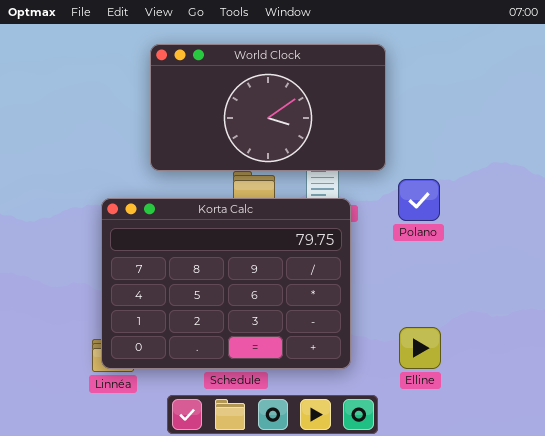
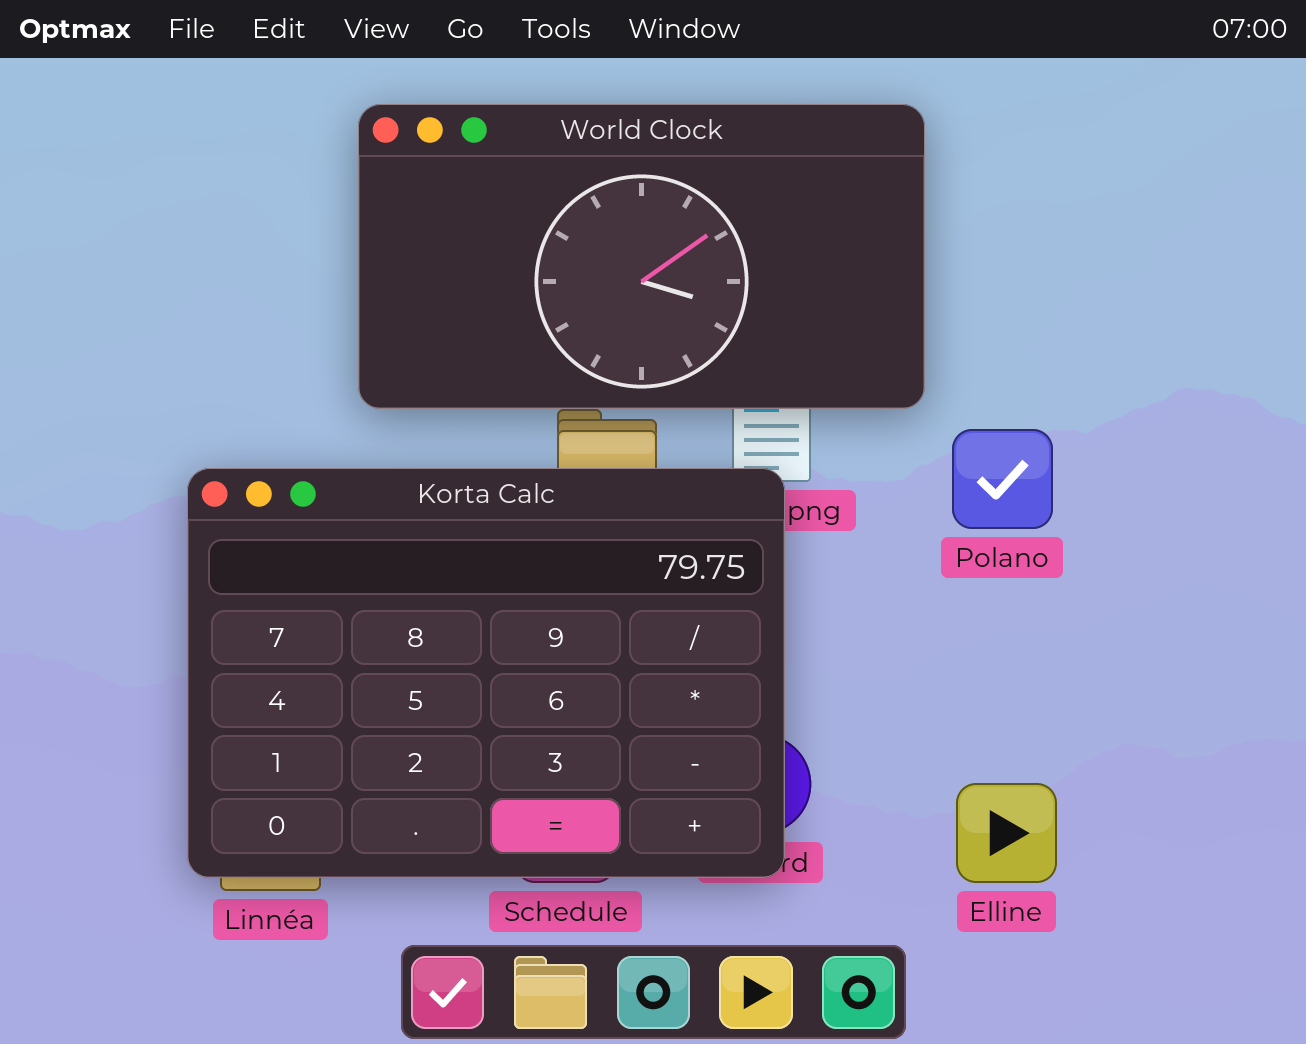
Korta Calc: [101,198,351,369] -> [187,468,785,878], moved

